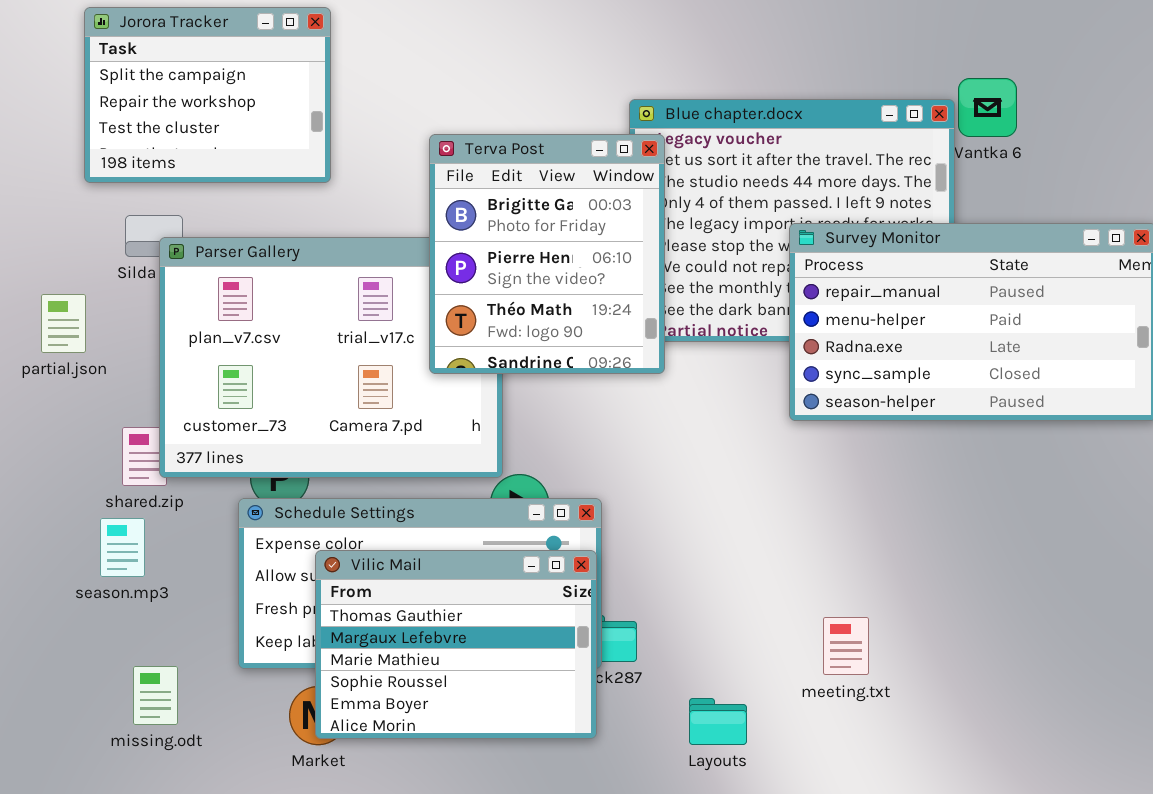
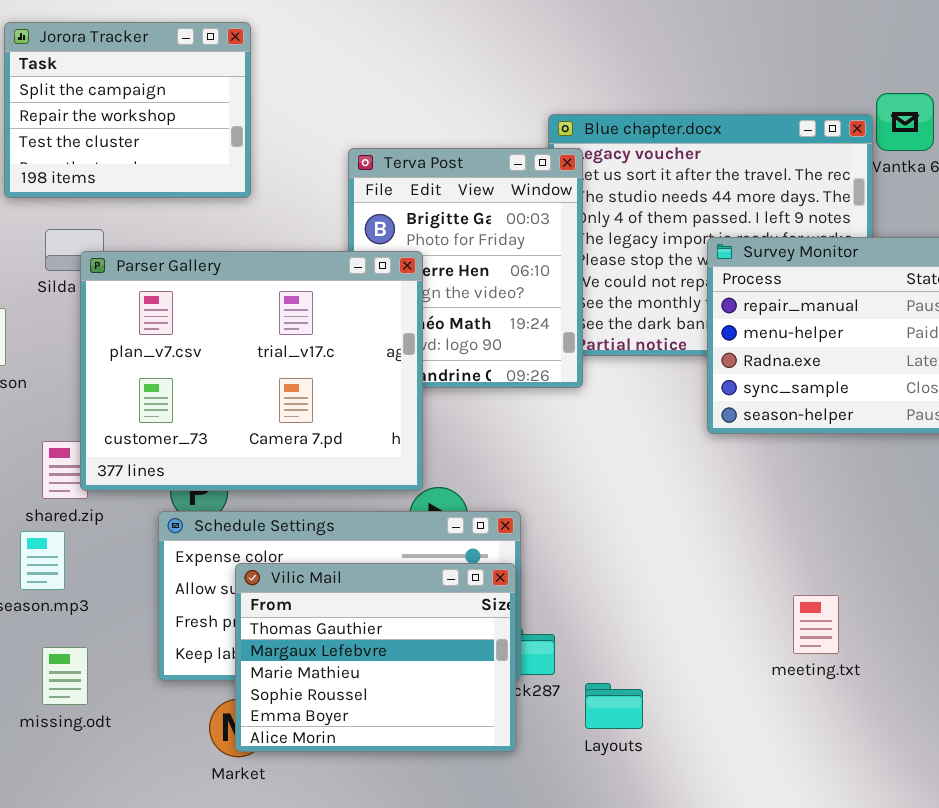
Parser Gallery: [159,237,503,478] -> [80,251,423,491], raised
meeting.txt: [823,617,869,675] -> [793,595,839,654], moved
missing.odt: [133,666,178,725] -> [42,647,88,705], moved
Layouts: [689,698,747,745] -> [585,683,643,729], moved

